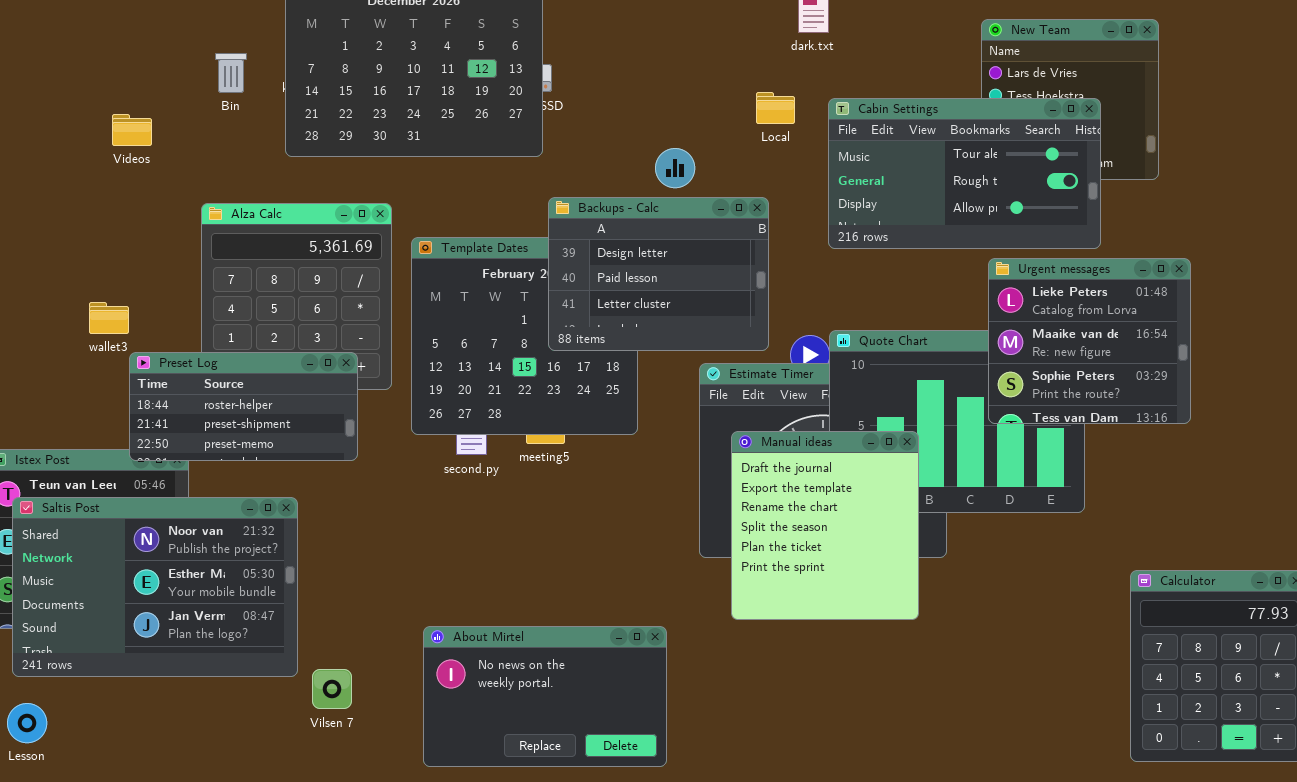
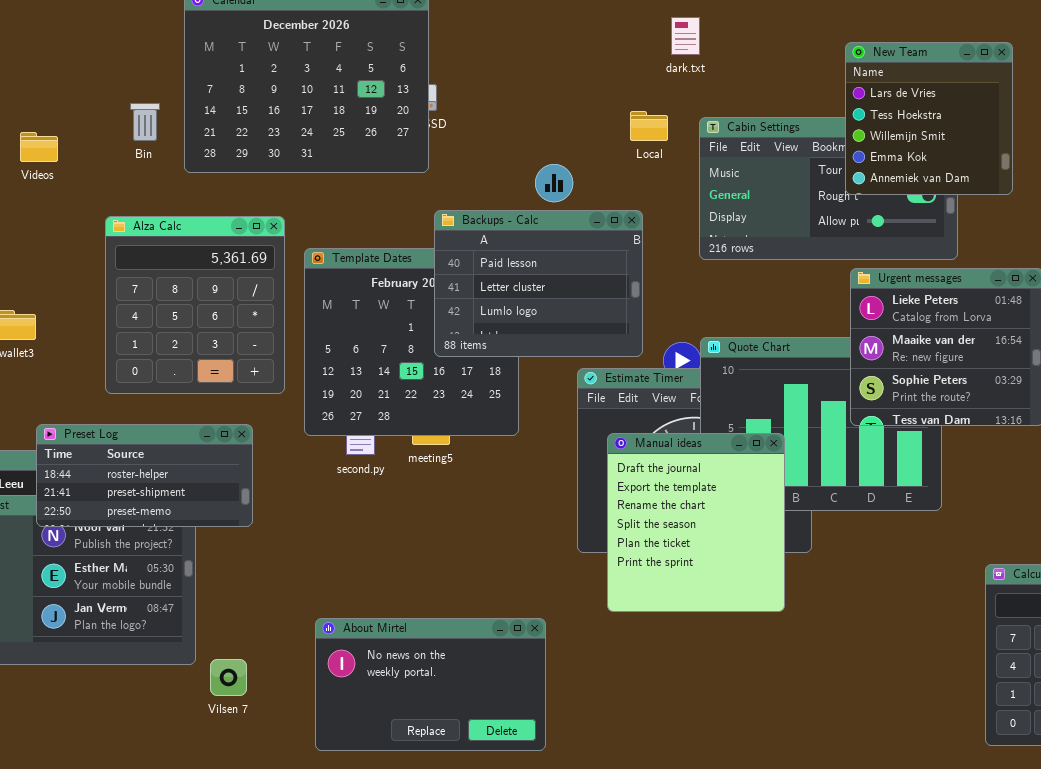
New Team: [981,19,1159,180] -> [845,42,1013,195], raised
Bin: [215,53,247,93] -> [130,103,160,141], moved
Backups - Calc: [548,197,769,351] -> [434,210,643,357], scrolled down 1 row
Preset Log: [129,352,358,461] -> [36,424,253,527], moved

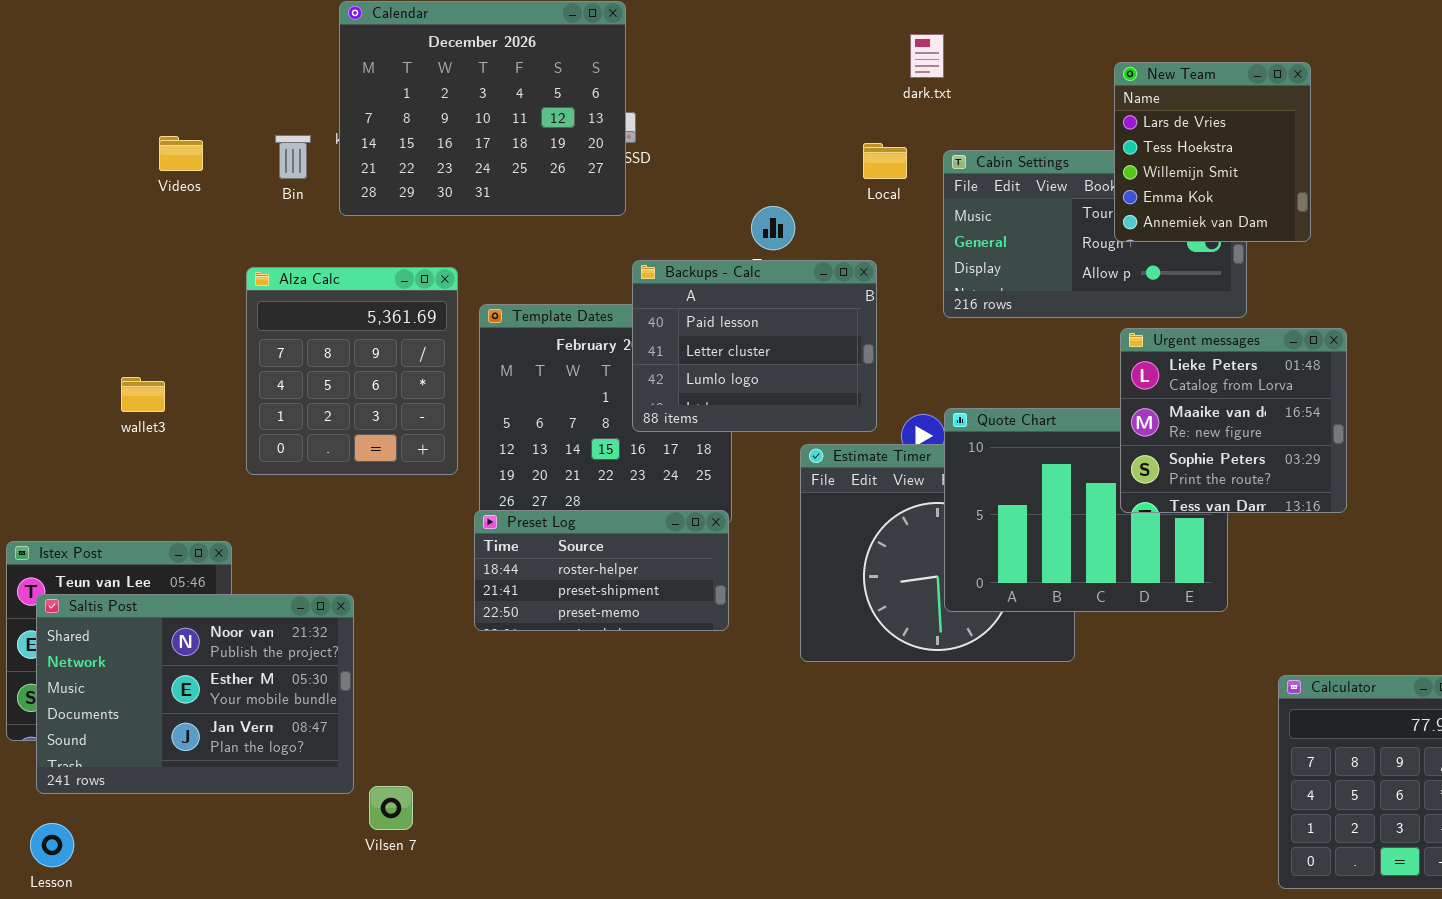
Videos: [20,132,58,162] -> [159,136,203,171], moved
Preset Log: [36,424,253,527] -> [474,510,729,631], moved
Manual ideas: [607,433,785,612] -> none, closed
About Mirtel: [315,618,546,751] -> none, closed

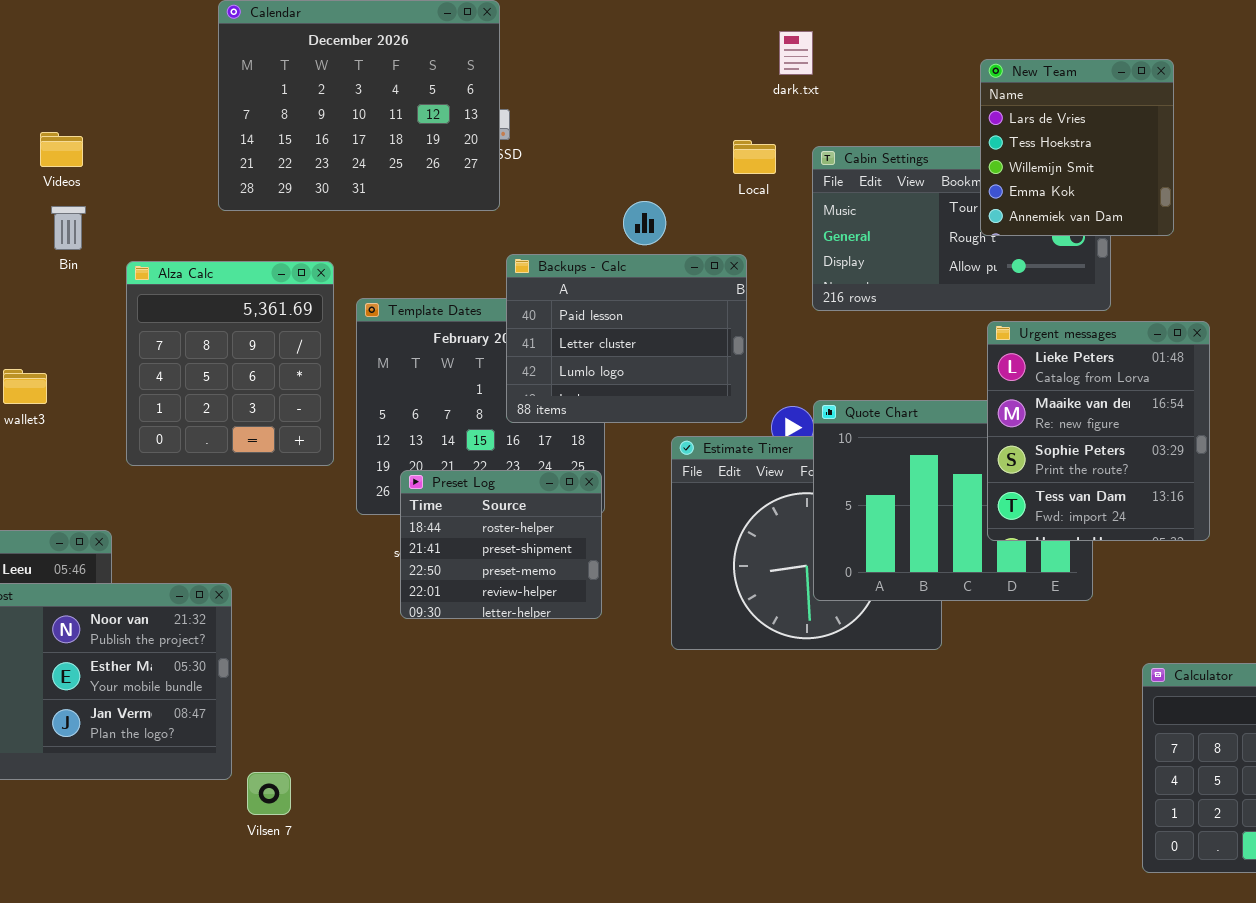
Bin: [275,135,311,179] -> [51,206,86,250], moved
Urgent messages: [1120,328,1347,513] -> [987,321,1210,541], resized
Preset Log: [474,510,729,631] -> [400,470,602,619], resized

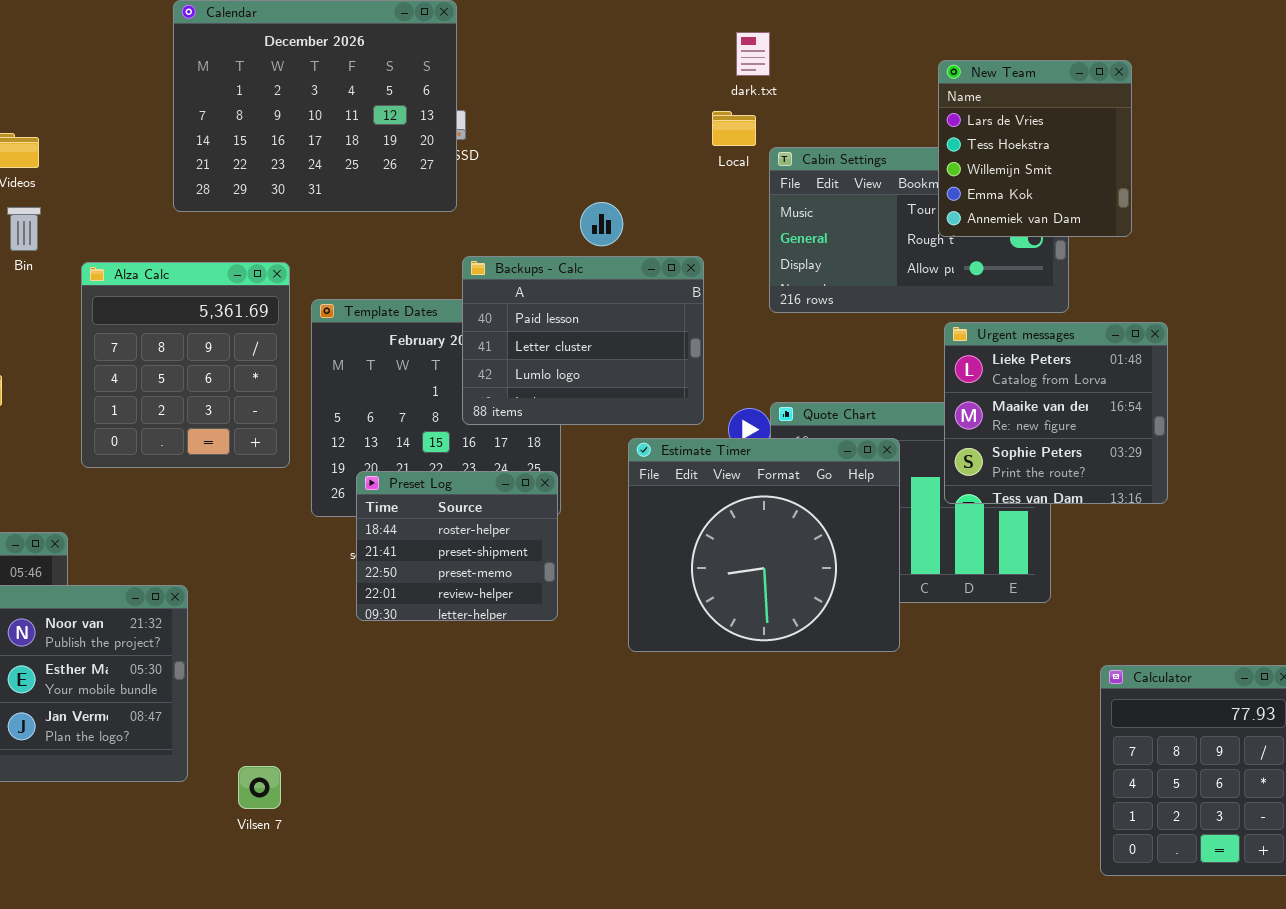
Local: [733,140,776,174] -> [712,111,756,146], moved
Urgent messages: [987,321,1210,541] -> [944,322,1168,504], resized
Estimate Timer: [671,436,942,650] -> [628,438,900,652], raised
Vilsen 7: [247,772,291,815] -> [238,766,281,809], moved

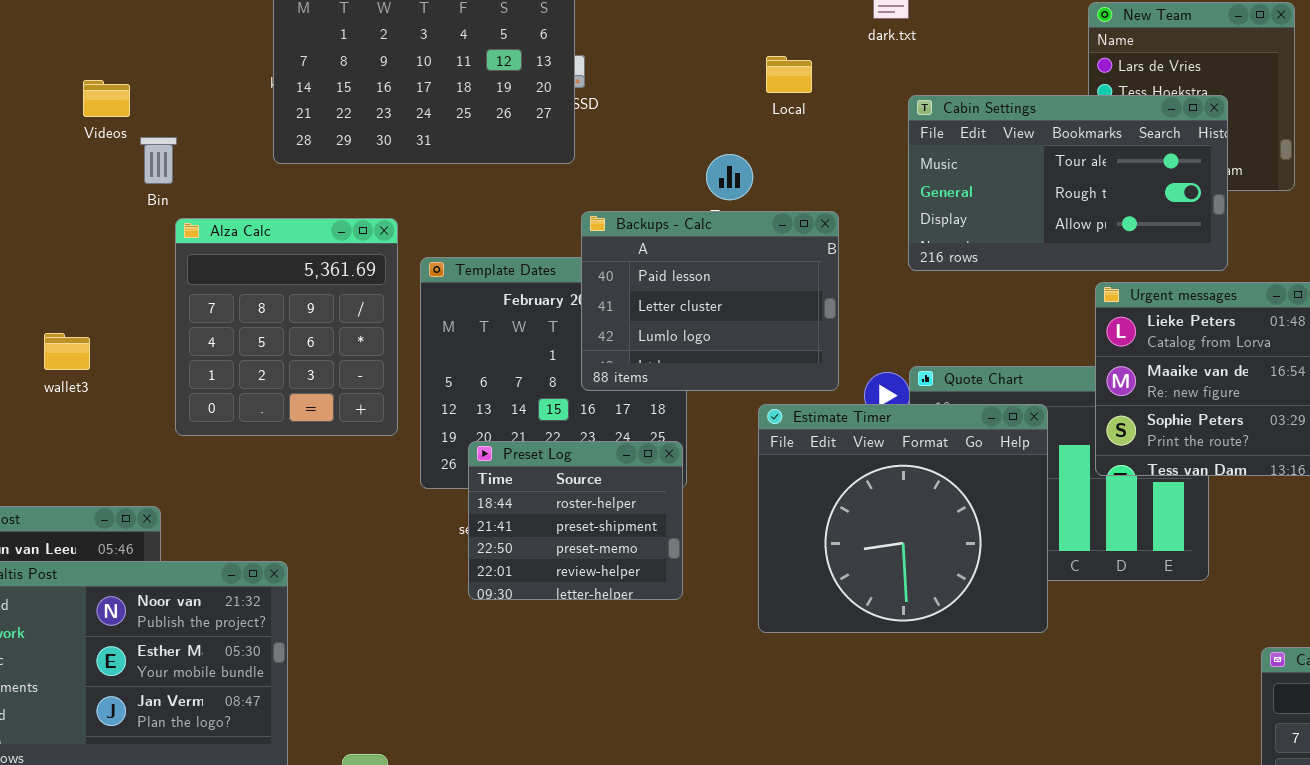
Local: [712,111,756,146] -> [766,56,812,93], moved
Cabin Settings: [769,147,1069,313] -> [908,95,1228,271], raised
Bin: [7,207,41,251] -> [140,137,177,184], moved

